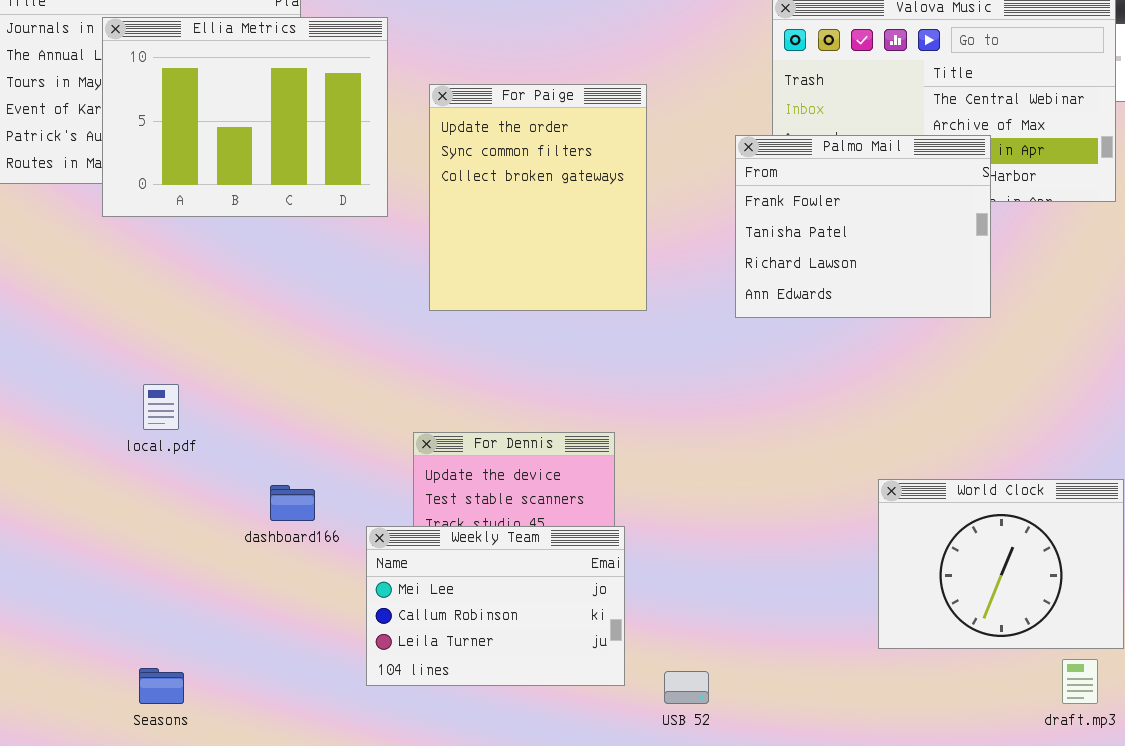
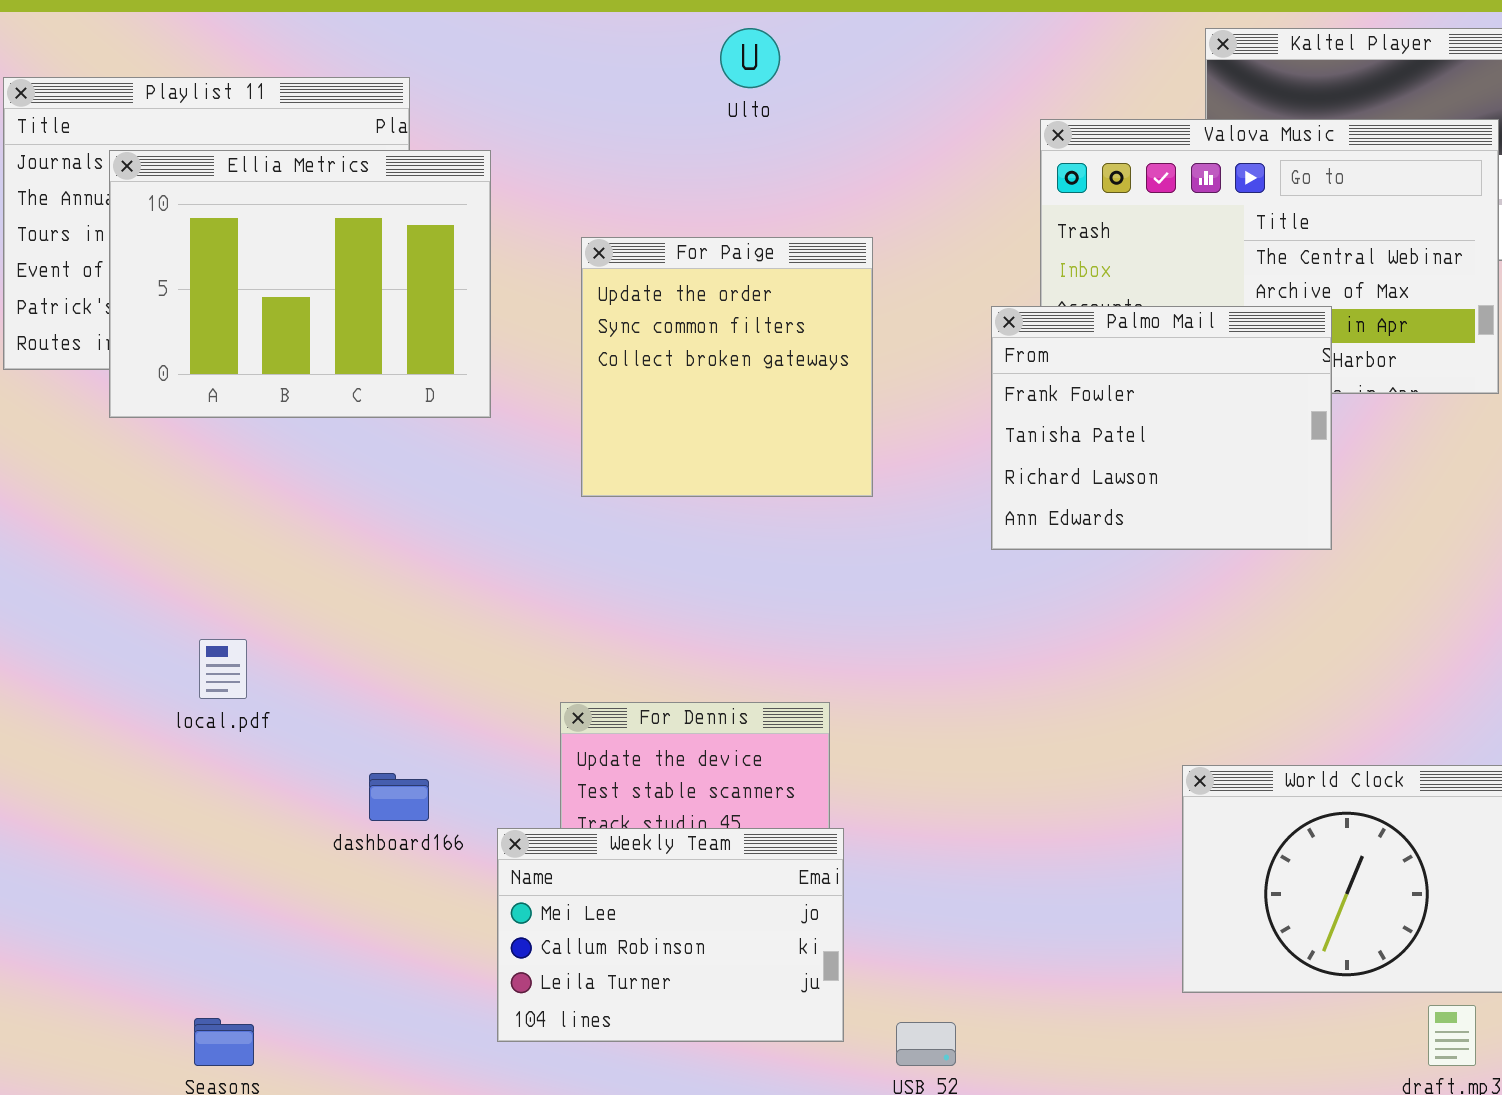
Ellia Metrics: [102,17,388,217] -> [109,150,491,418], moved
For Paige: [429,84,647,311] -> [581,237,873,497], resized

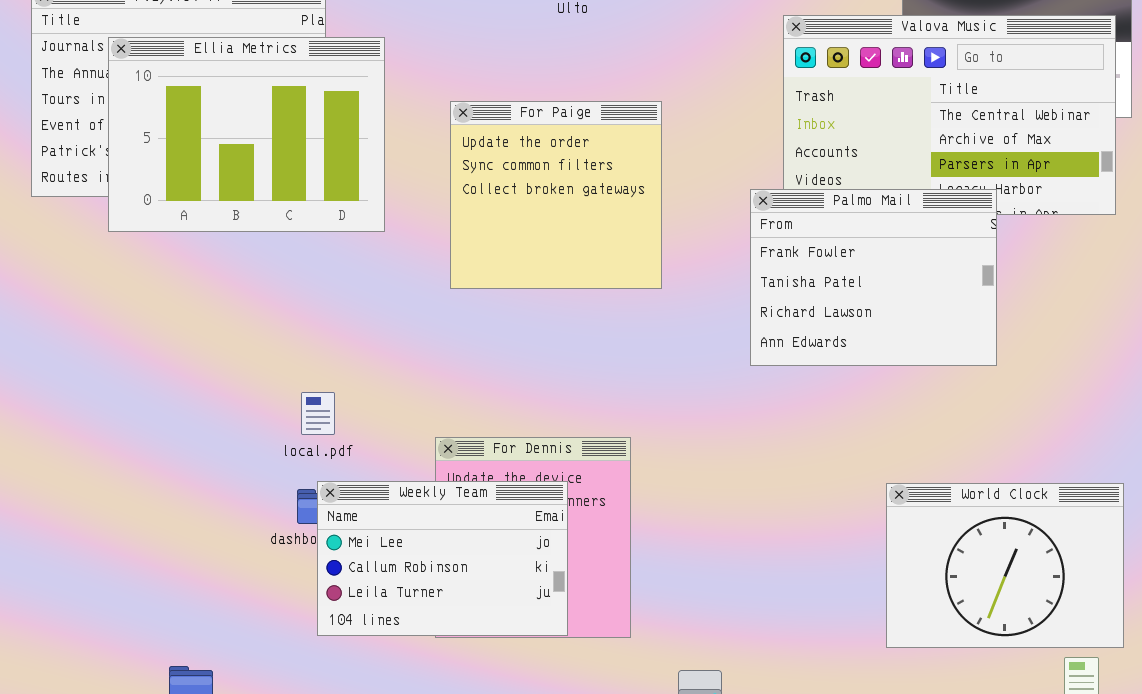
Palmo Mail: [991,306,1332,550] -> [750,189,997,366], moved
local.pdf: [199,639,247,699] -> [301,392,335,435], moved
Weekly Team: [497,828,844,1042] -> [317,481,568,636], moved

